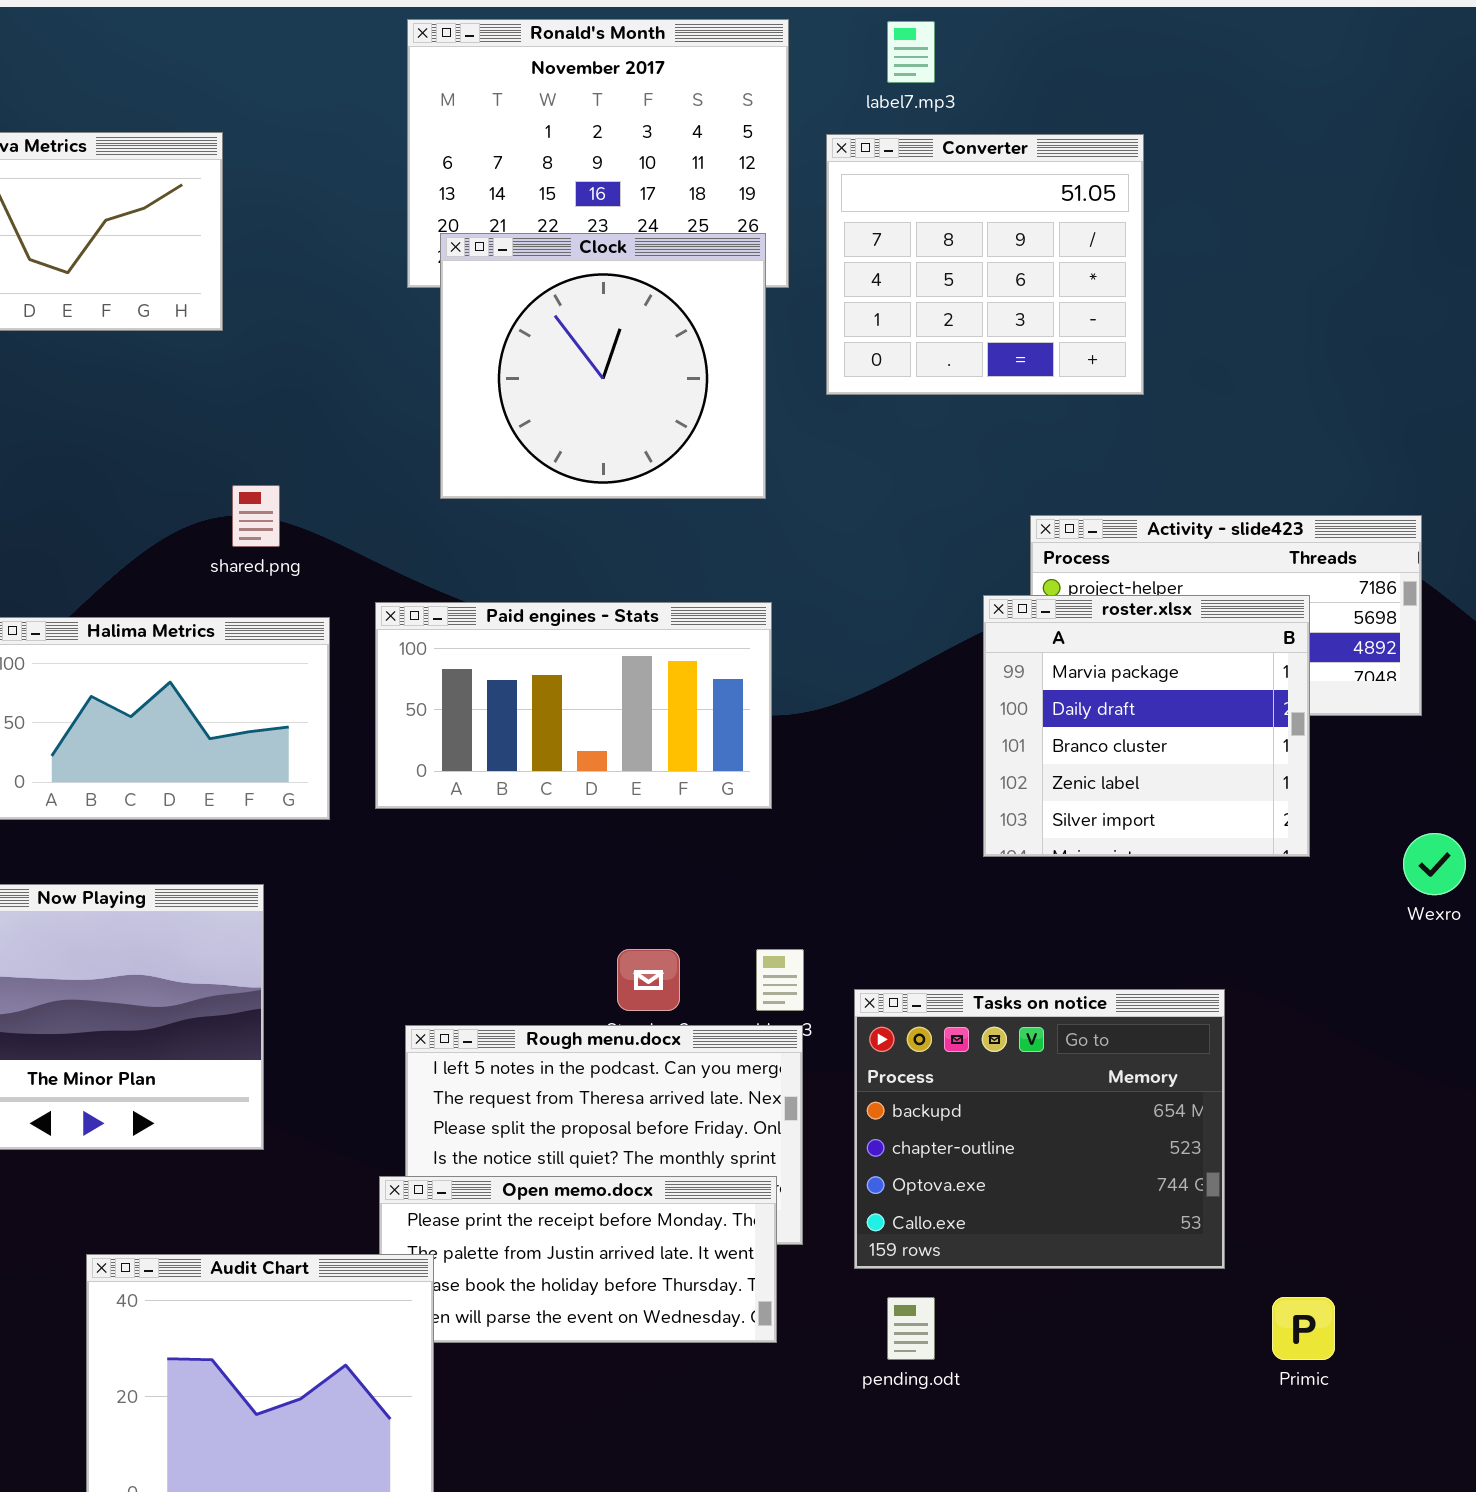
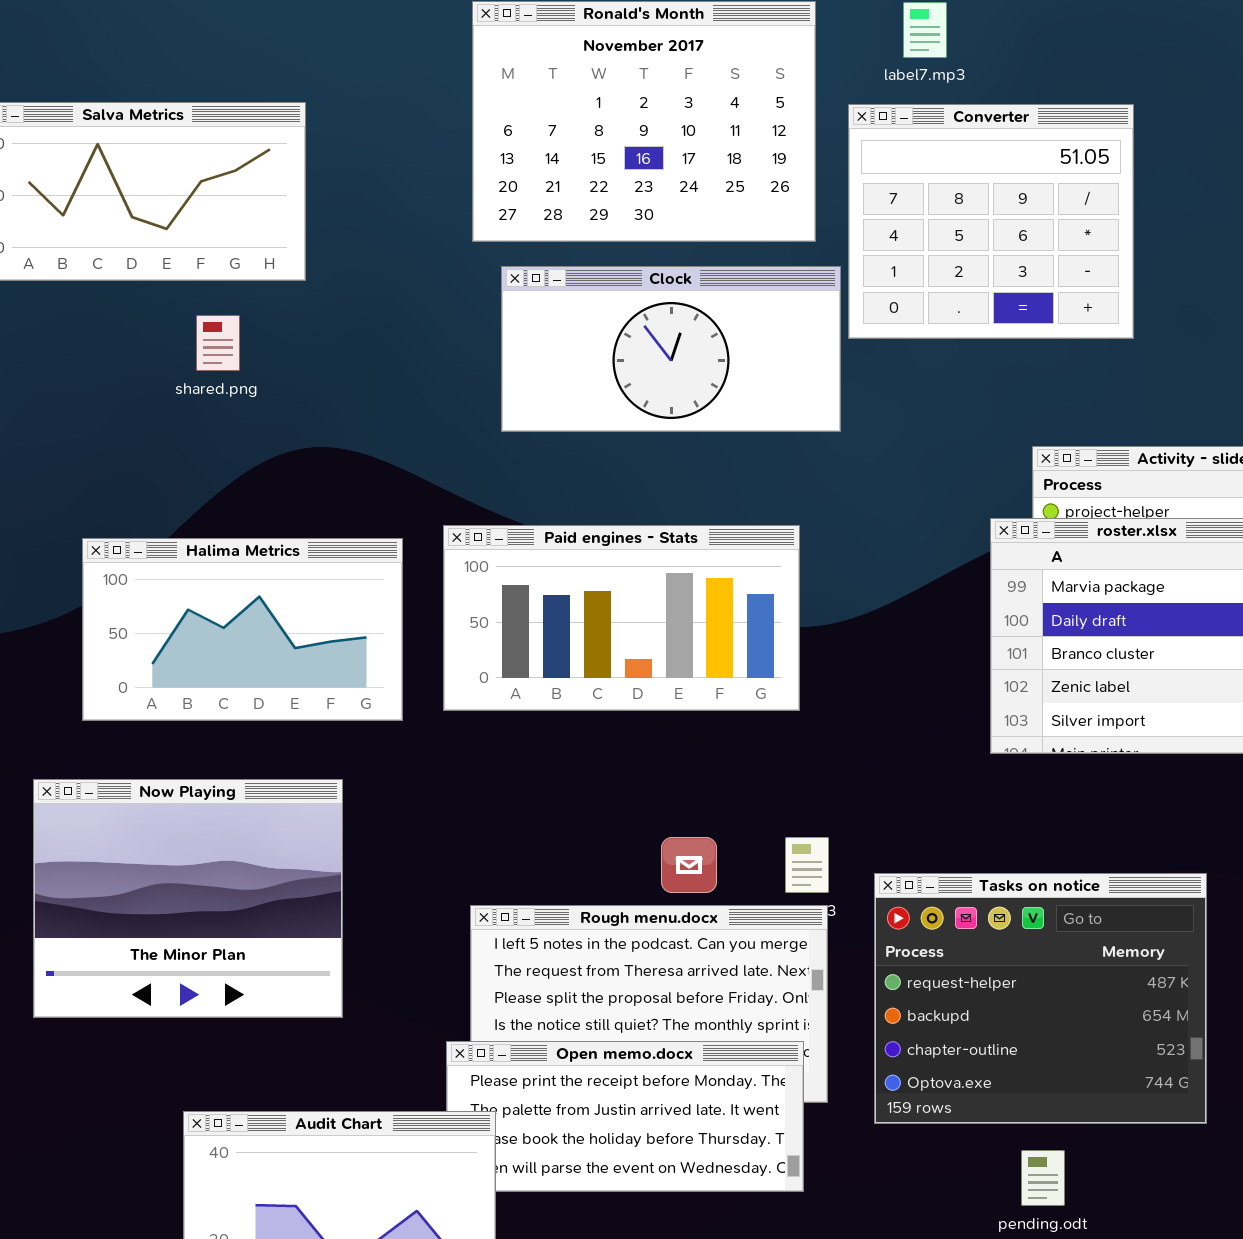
Clock: [440,233,766,499] -> [501,266,841,432], resized
shared.png: [232,485,280,547] -> [196,315,240,371], moved
Tasks on notice: [854,989,1225,1269] -> [874,873,1207,1124], scrolled up 1 row
pending.odt: [887,1297,935,1360] -> [1021,1150,1065,1206], moved

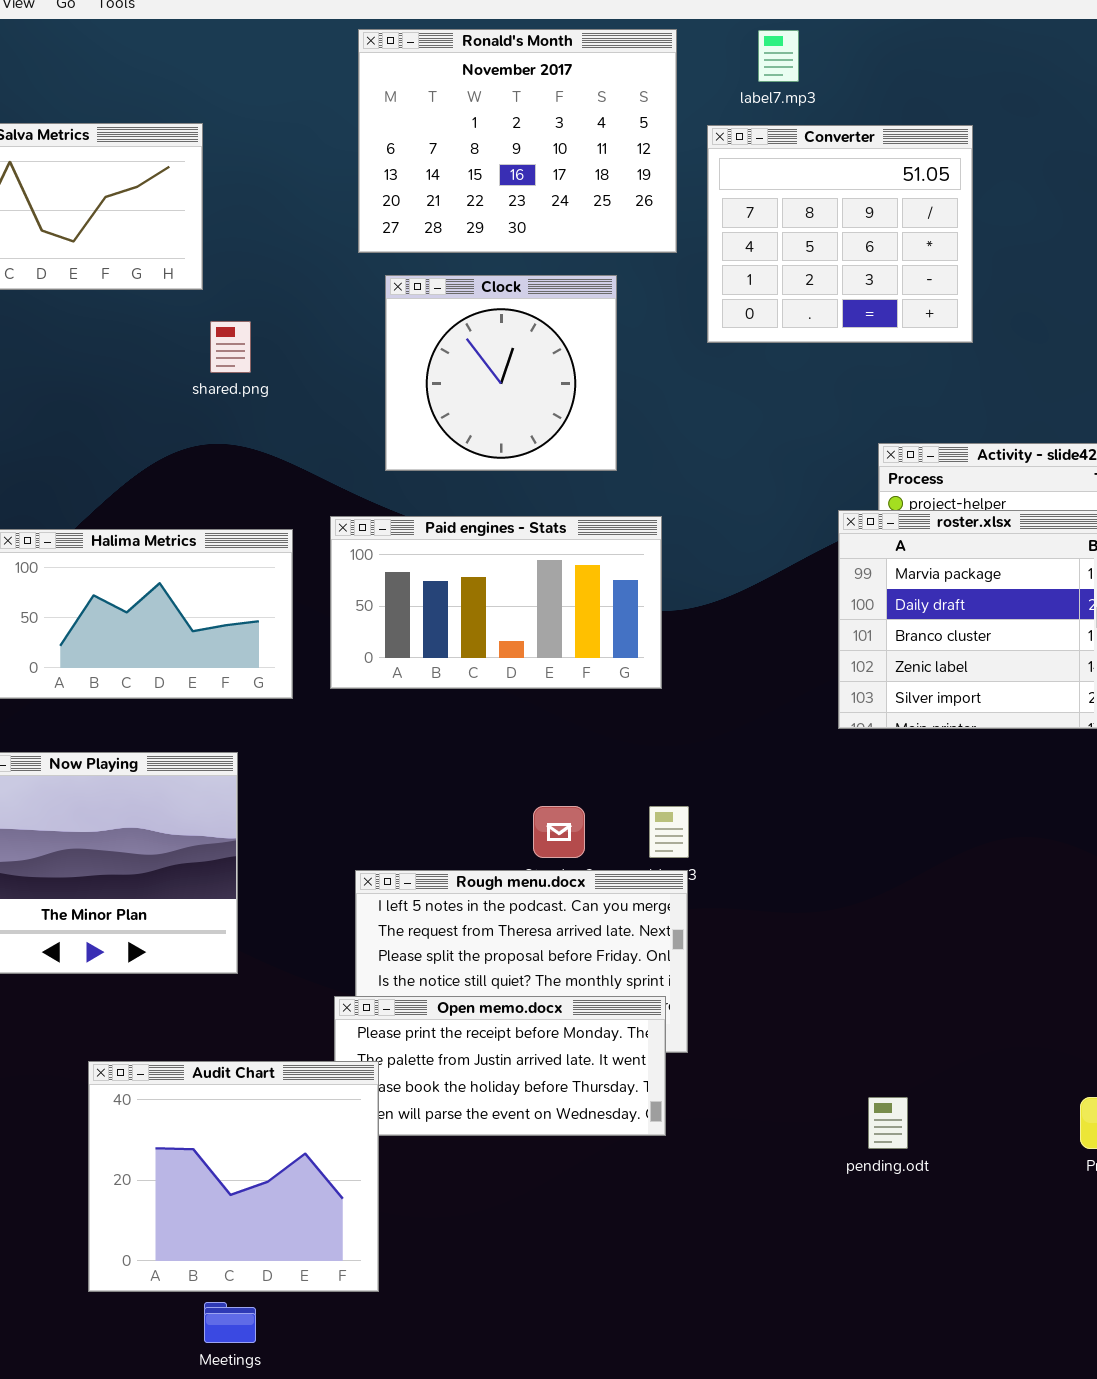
Clock: [501,266,841,432] -> [385,275,617,471], resized
shared.png: [196,315,240,371] -> [210,321,251,373], moved
Tasks on notice: [874,873,1207,1124] -> none, closed

